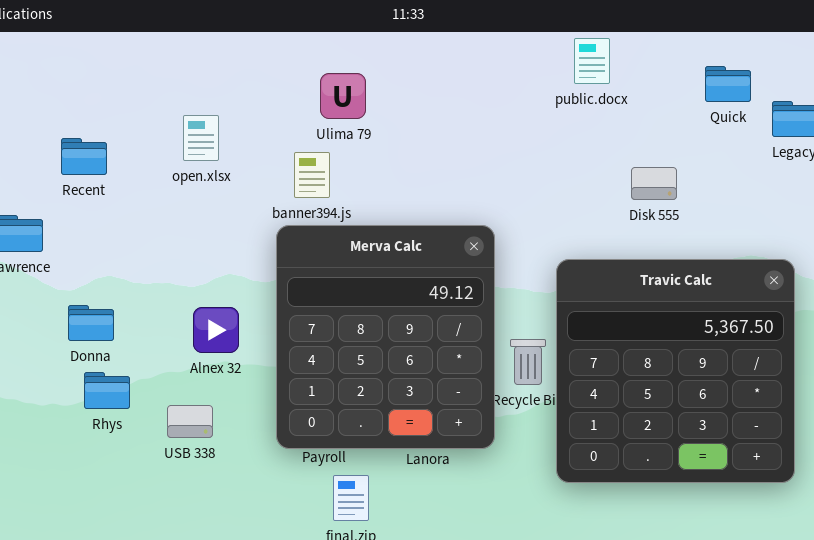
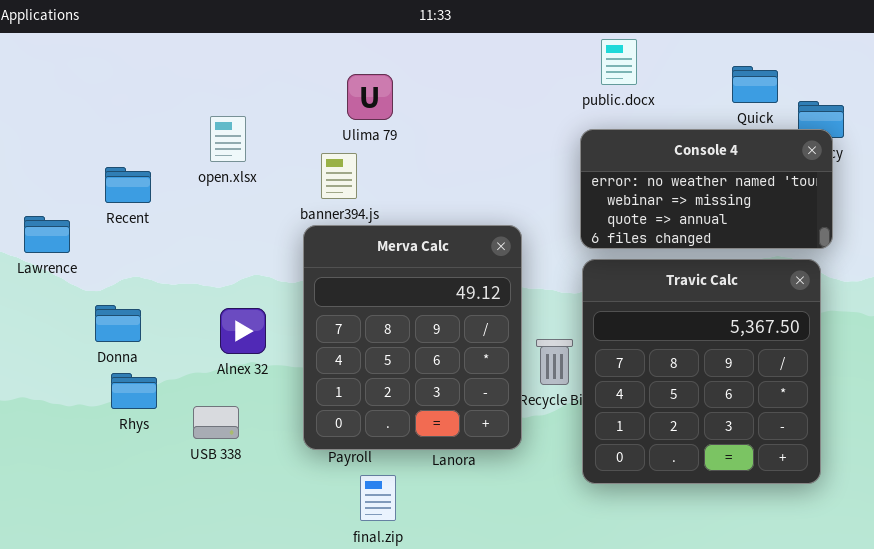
Console 4: none -> [580,129,833,249], opened
Recent: [61,138,107,175] -> [105,167,151,203], moved

